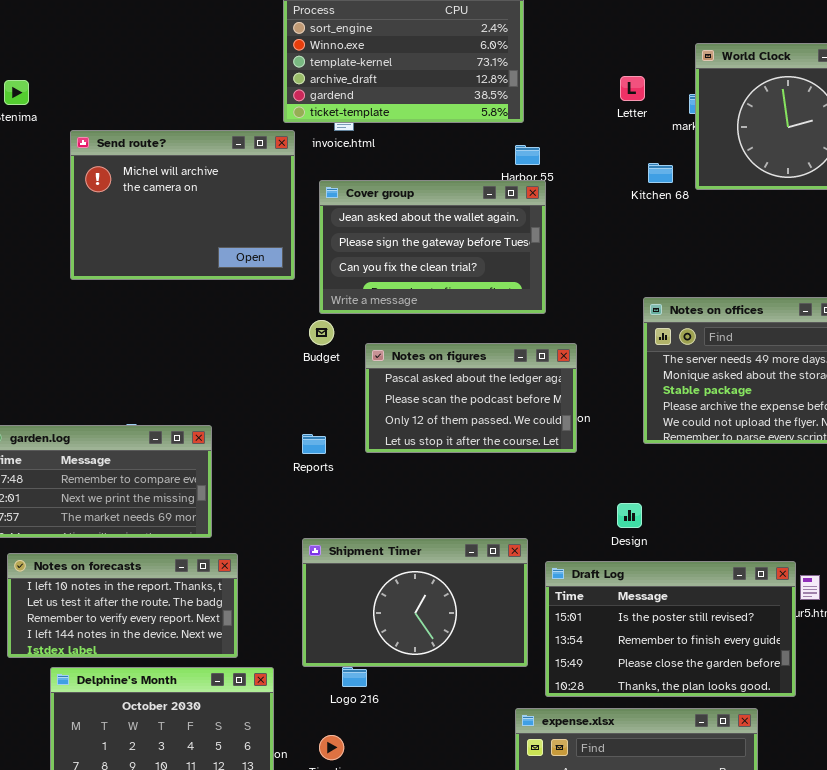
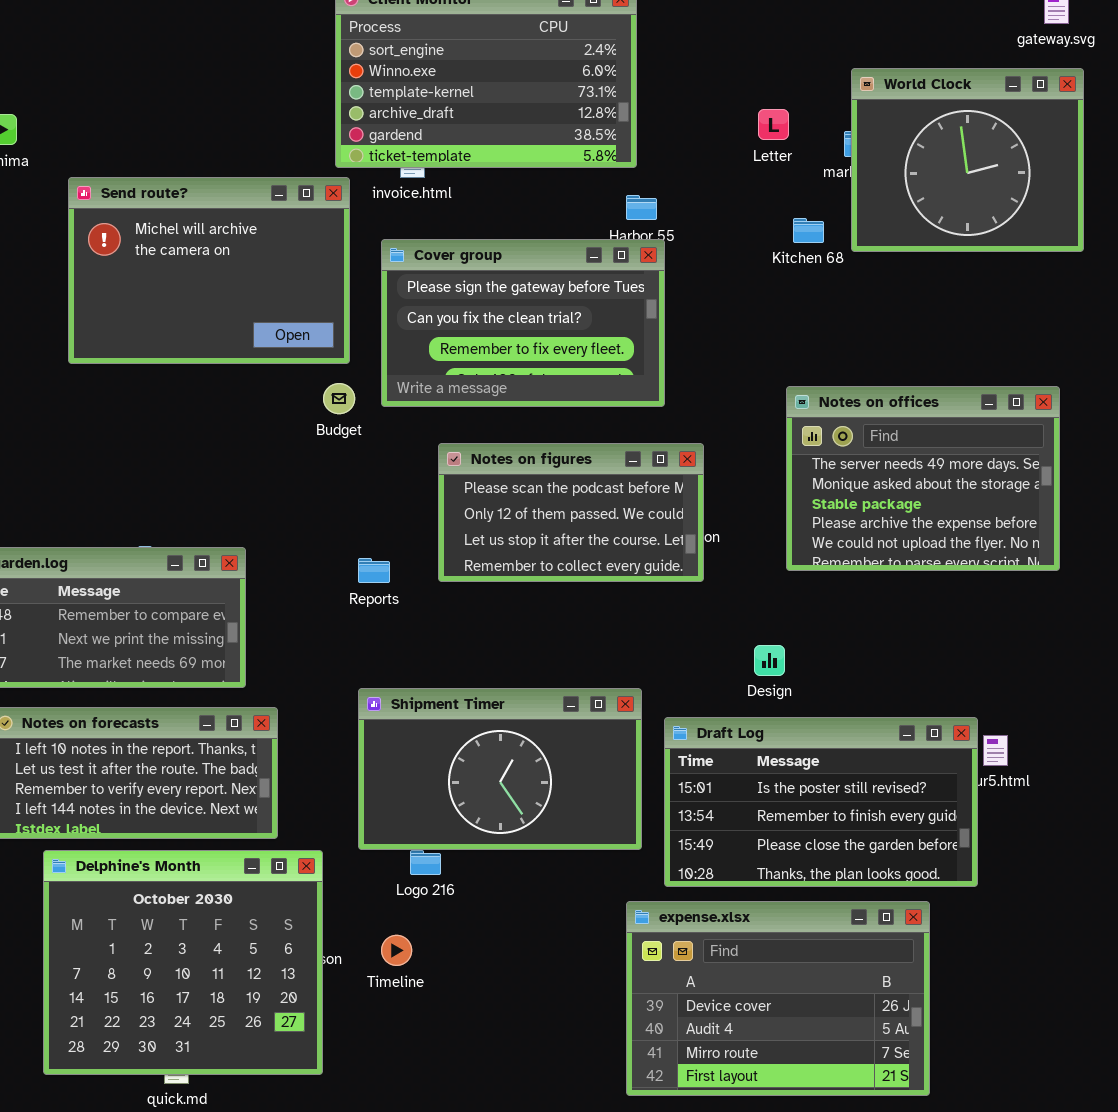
Cover group: [319,180,546,314] -> [381,239,665,407], scrolled down 1 row
Budget: [309,320,334,345] -> [323,383,355,414], moved
Notes on figures: [365,343,577,453] -> [438,443,704,582], scrolled down 1 row

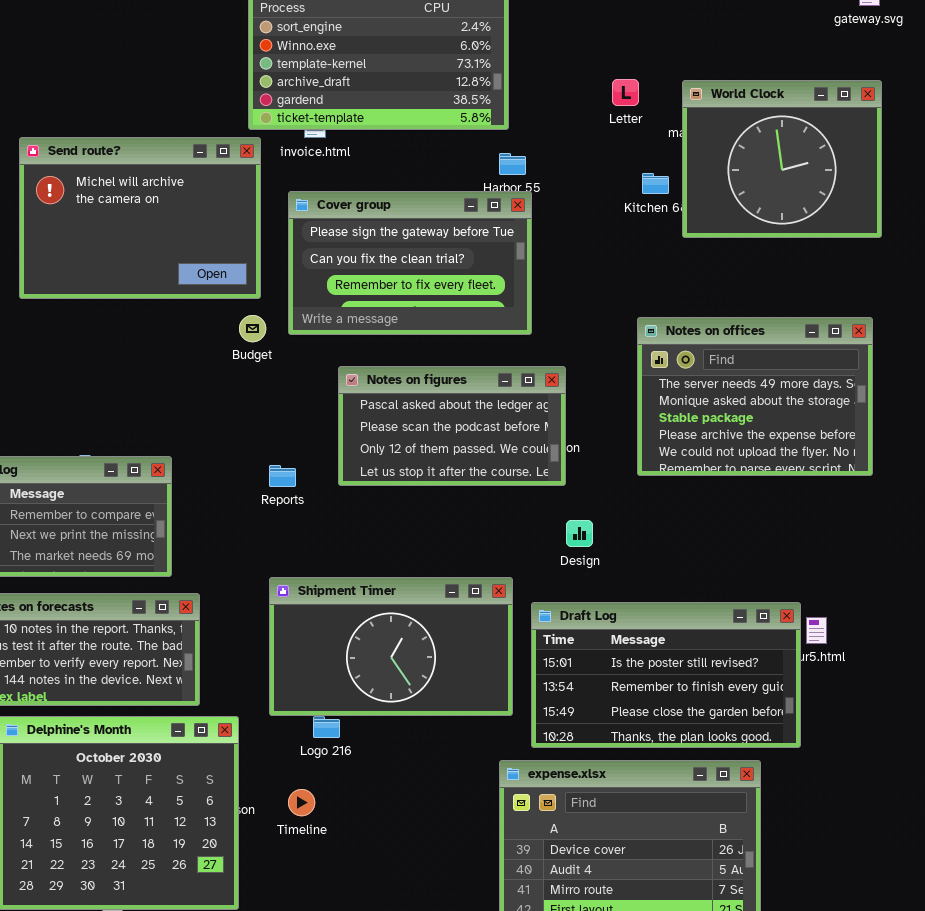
World Clock: [851,68,1084,252] -> [682,80,882,238], moved
Notes on figures: [438,443,704,582] -> [338,366,566,486], scrolled up 1 row
Design: [754,645,785,676] -> [566,520,593,547], moved

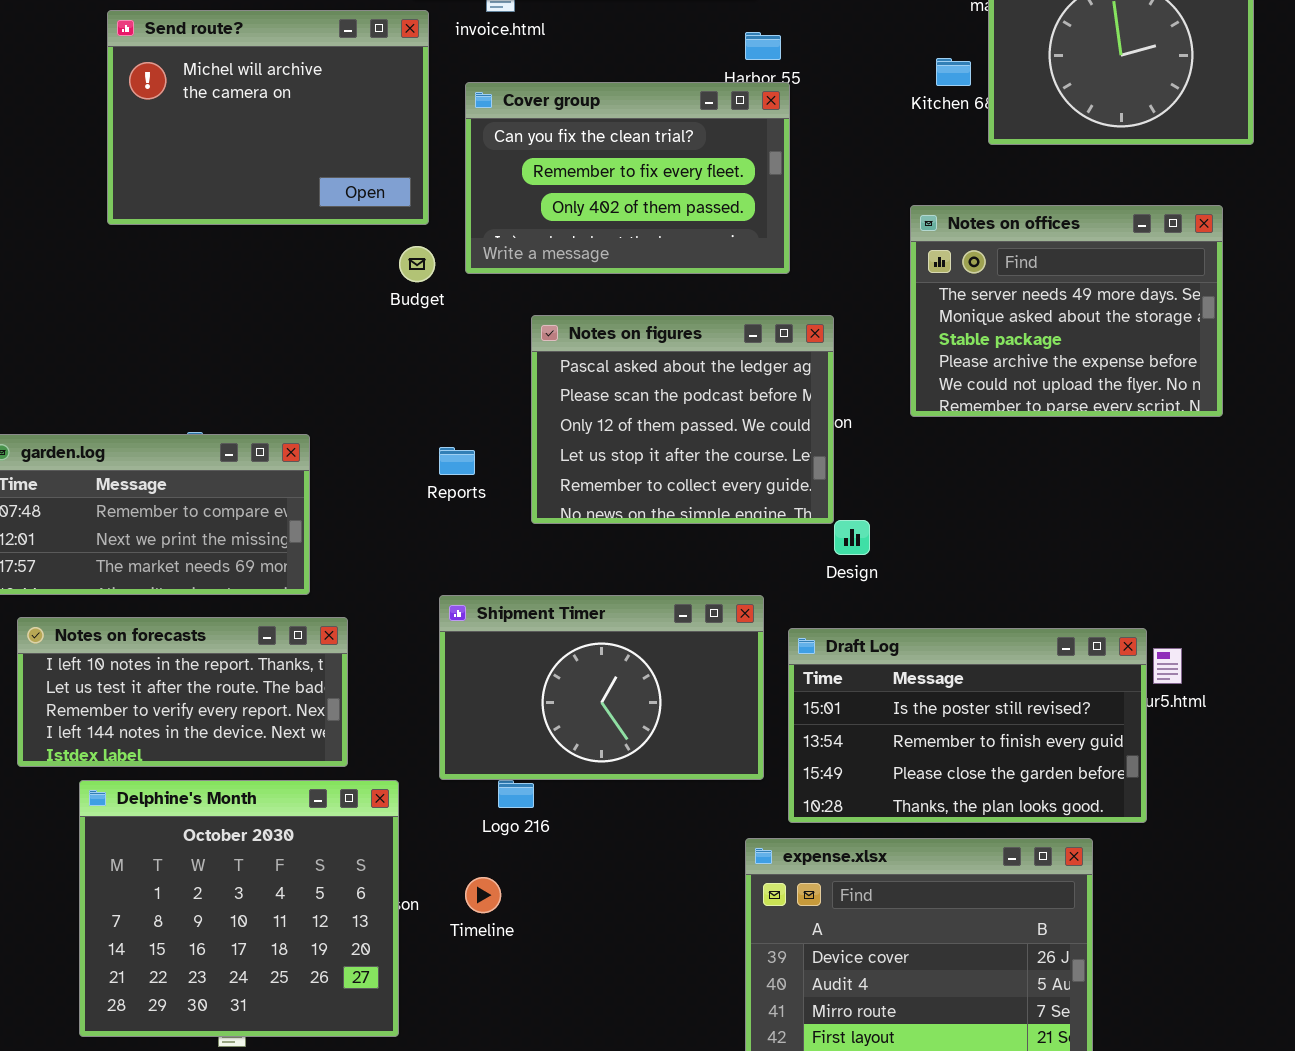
Cover group: [288,191,532,335] -> [465,82,790,274], scrolled down 1 row
Notes on offices: [637,317,873,476] -> [910,205,1223,417], moved
Notes on figures: [338,366,566,486] -> [531,315,834,524], resized

